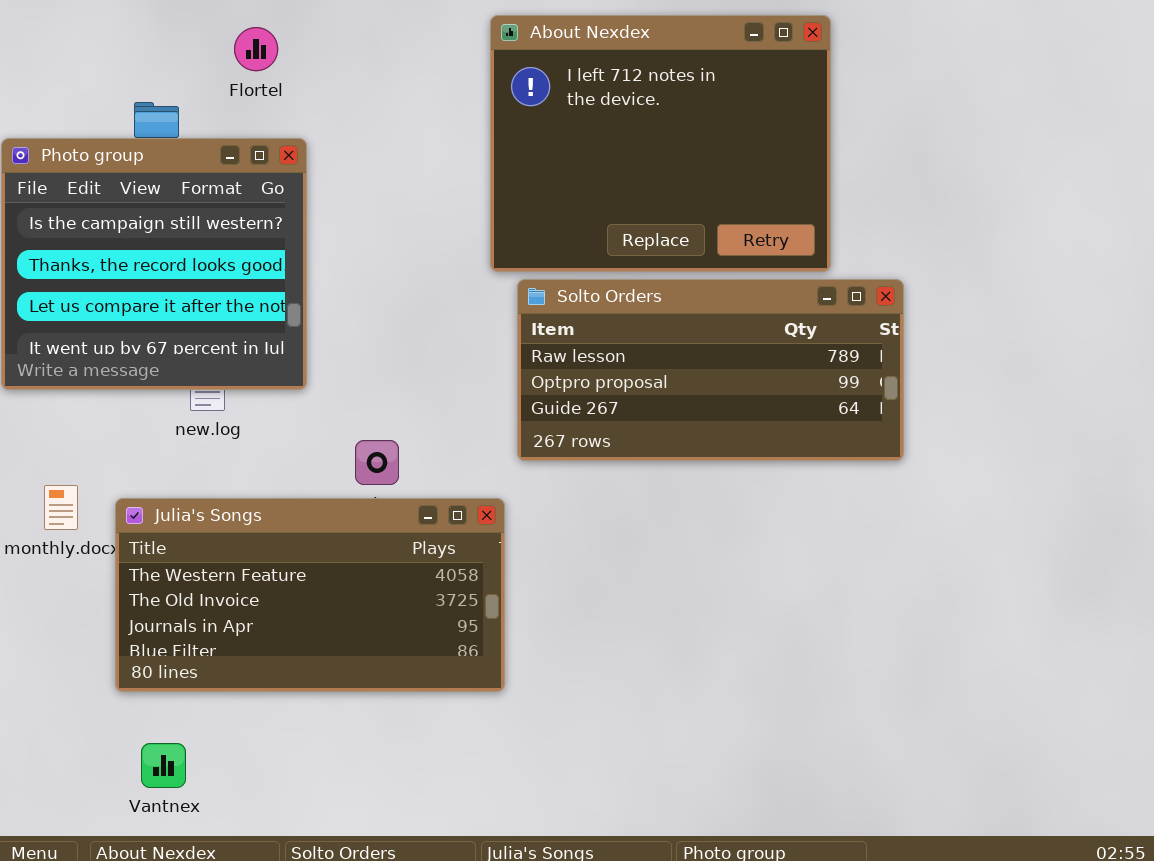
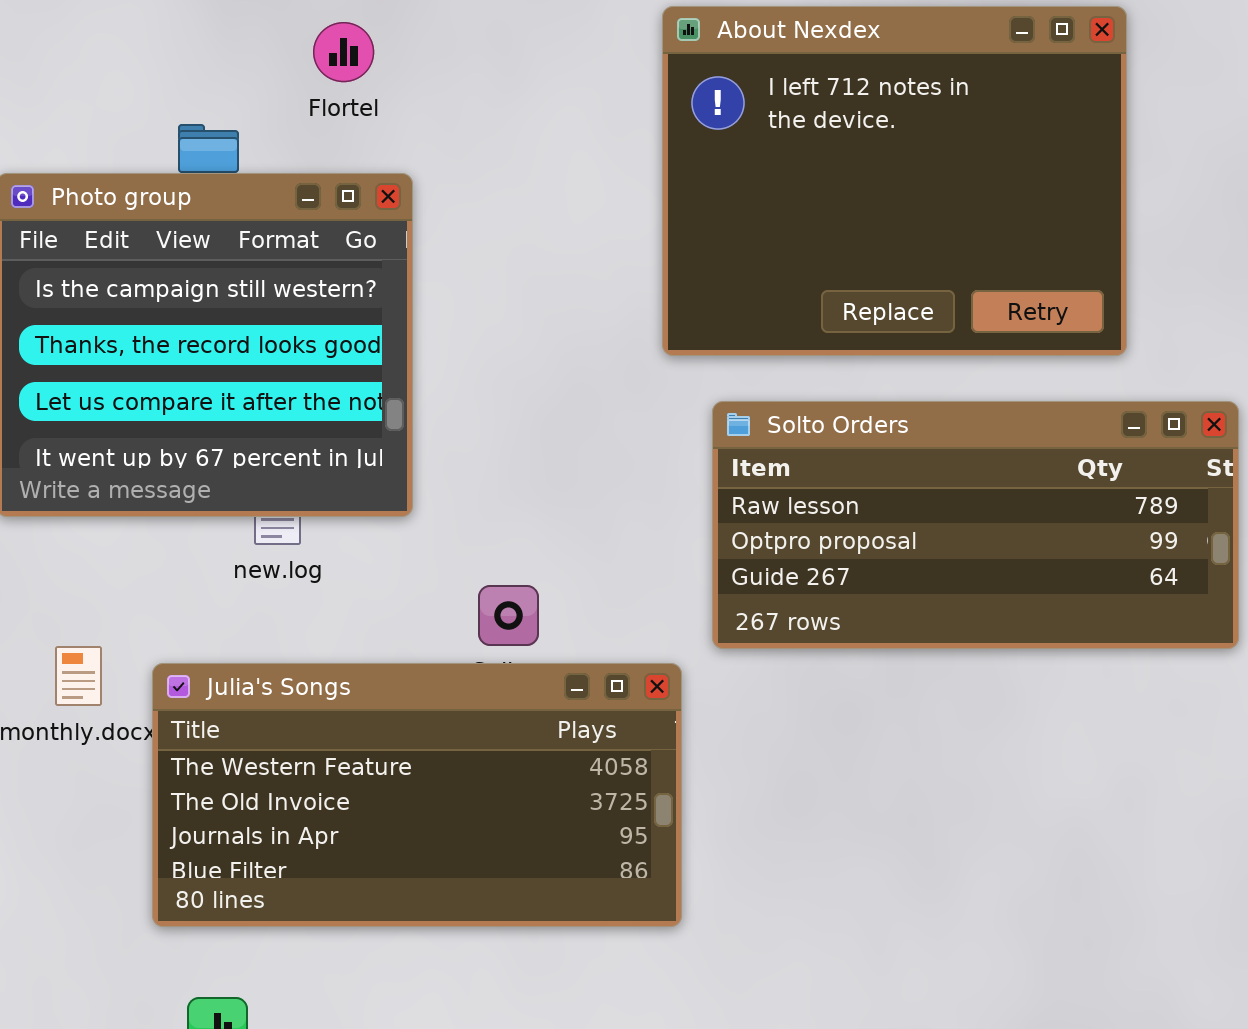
Solto Orders: [517,279,904,461] -> [712,401,1239,649], moved

